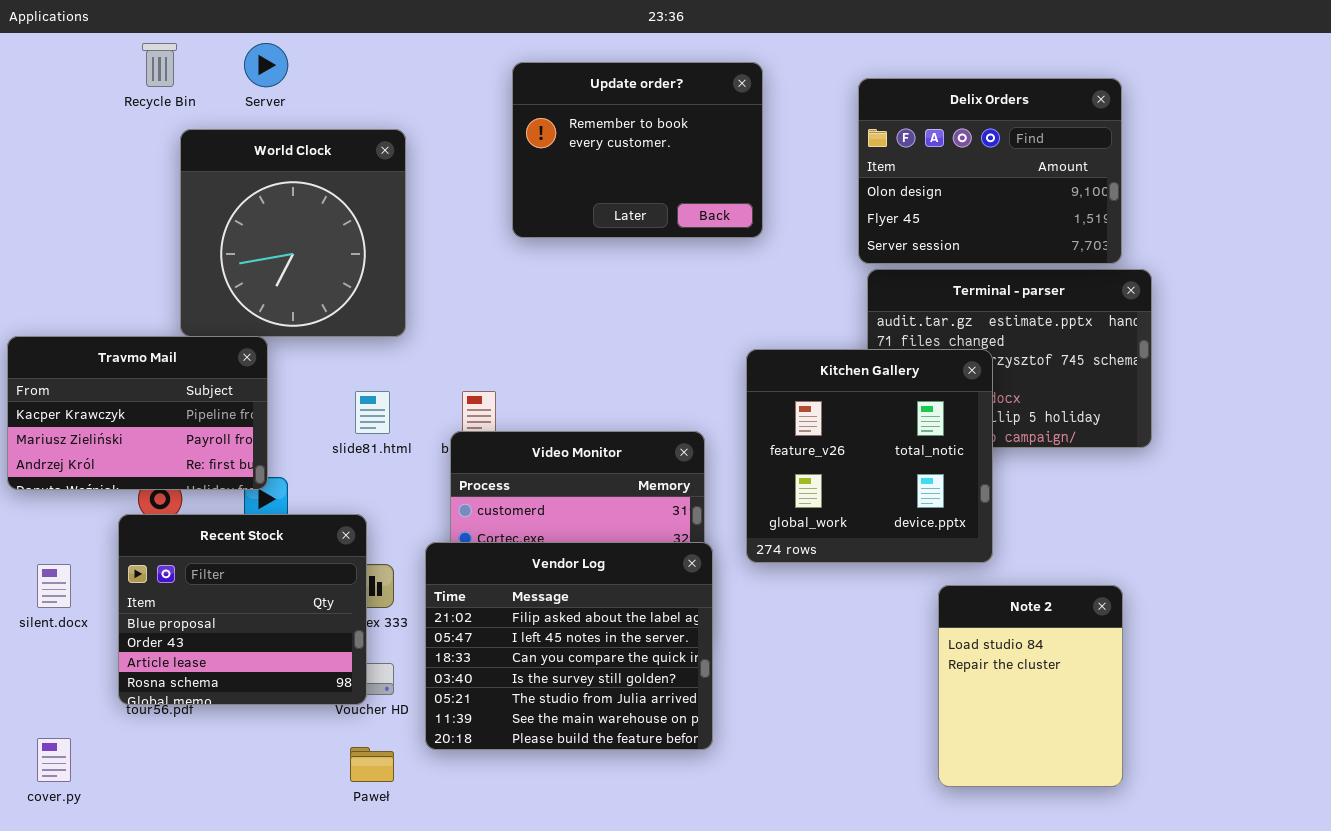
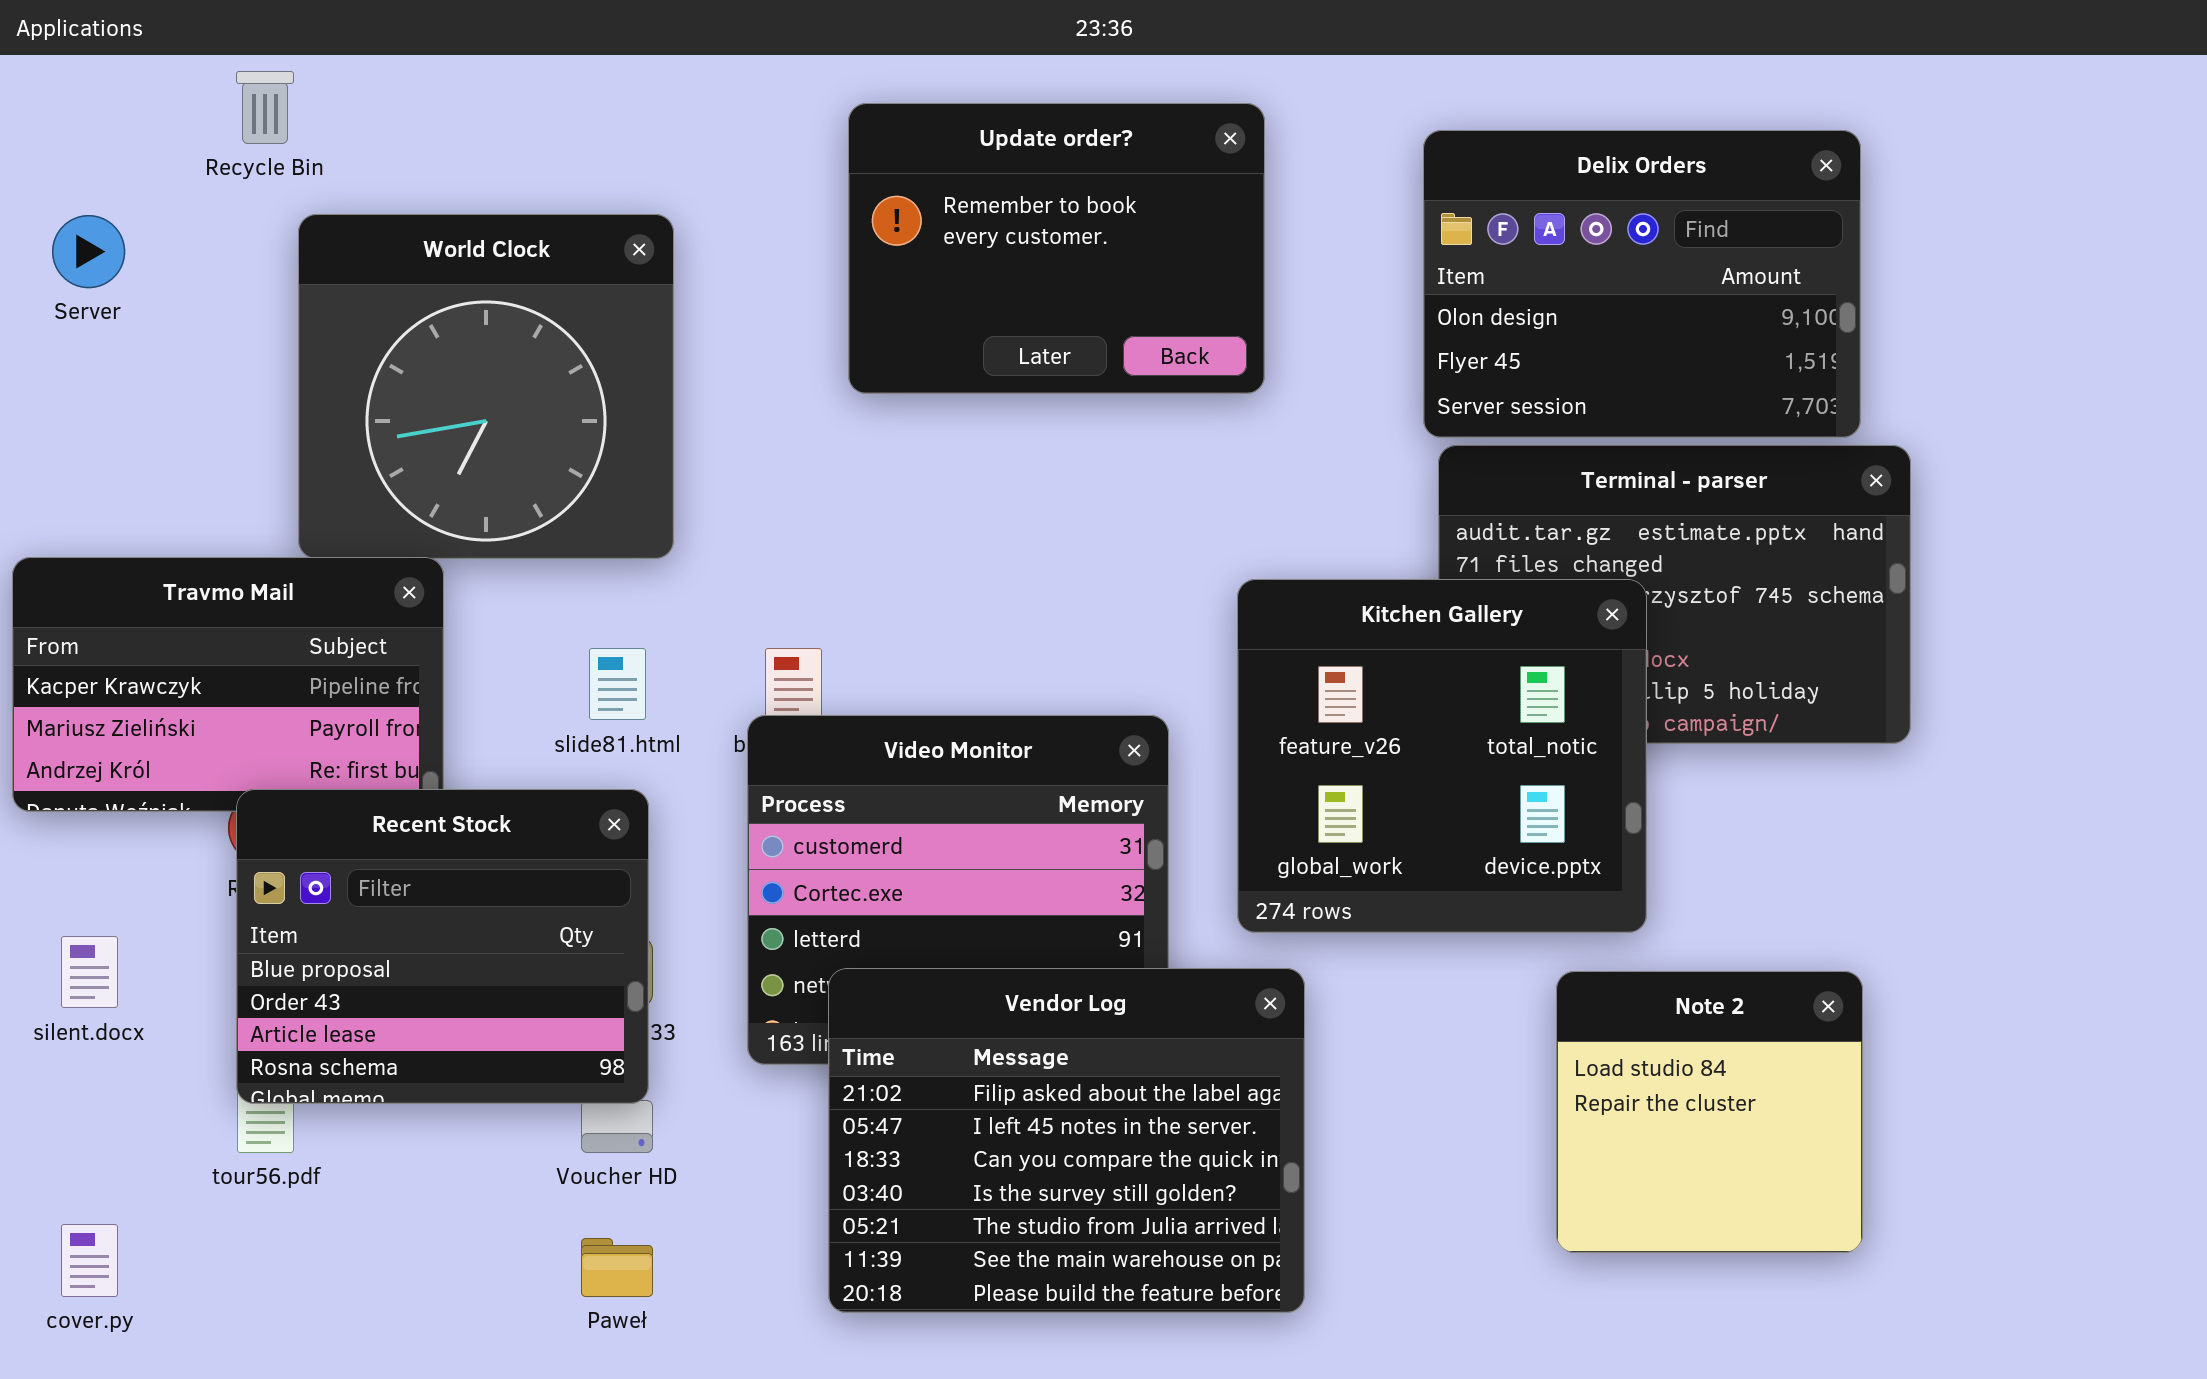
Server: [244,43,288,87] -> [52,215,125,288], moved
Recent Stock: [118,514,367,705] -> [236,789,649,1104], moved
Vendor Log: [425,542,713,750] -> [828,968,1305,1313], moved
Note 2: [938,585,1123,787] -> [1556,971,1863,1253], resized

